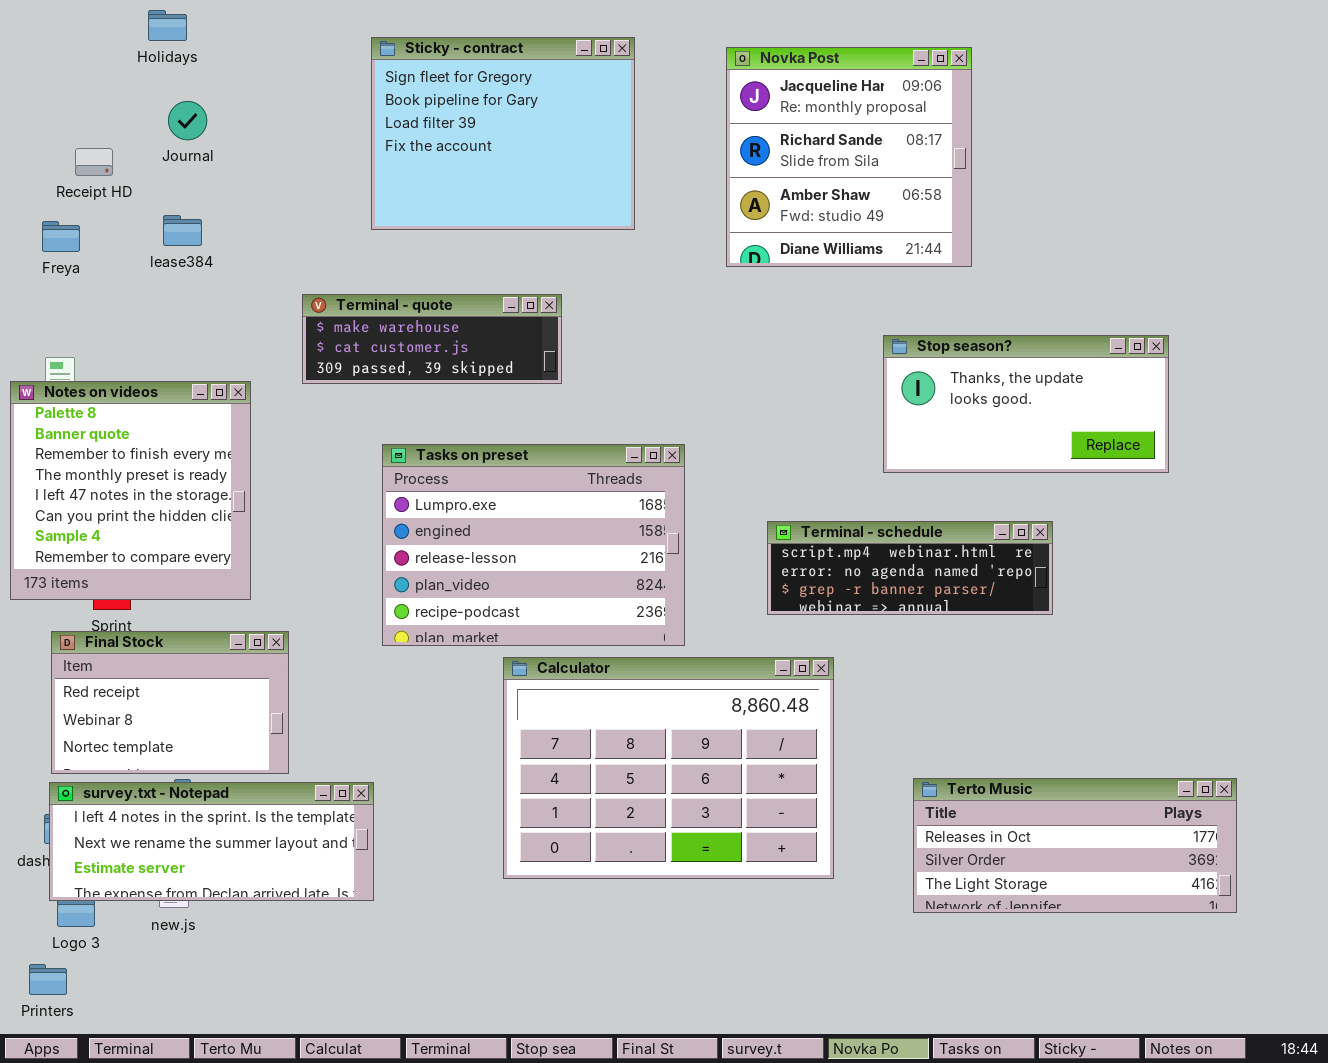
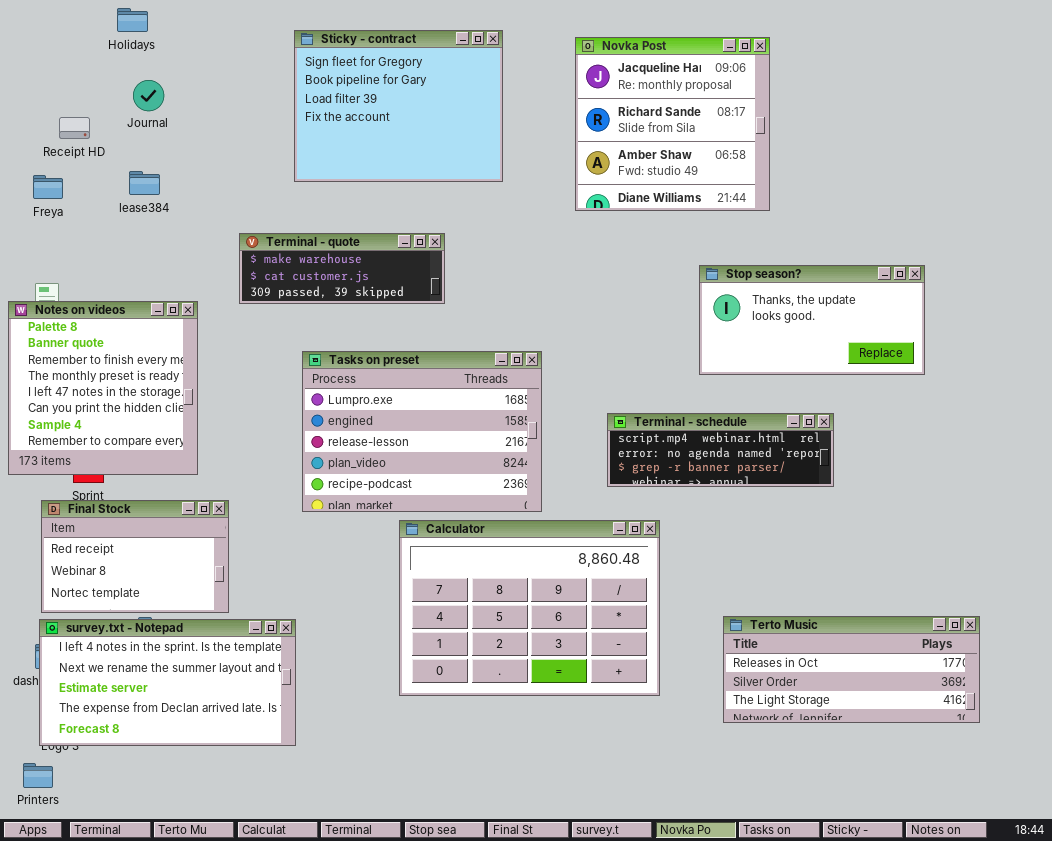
survey.txt - Notepad: [49,782,374,901] -> [39,619,296,746], resized

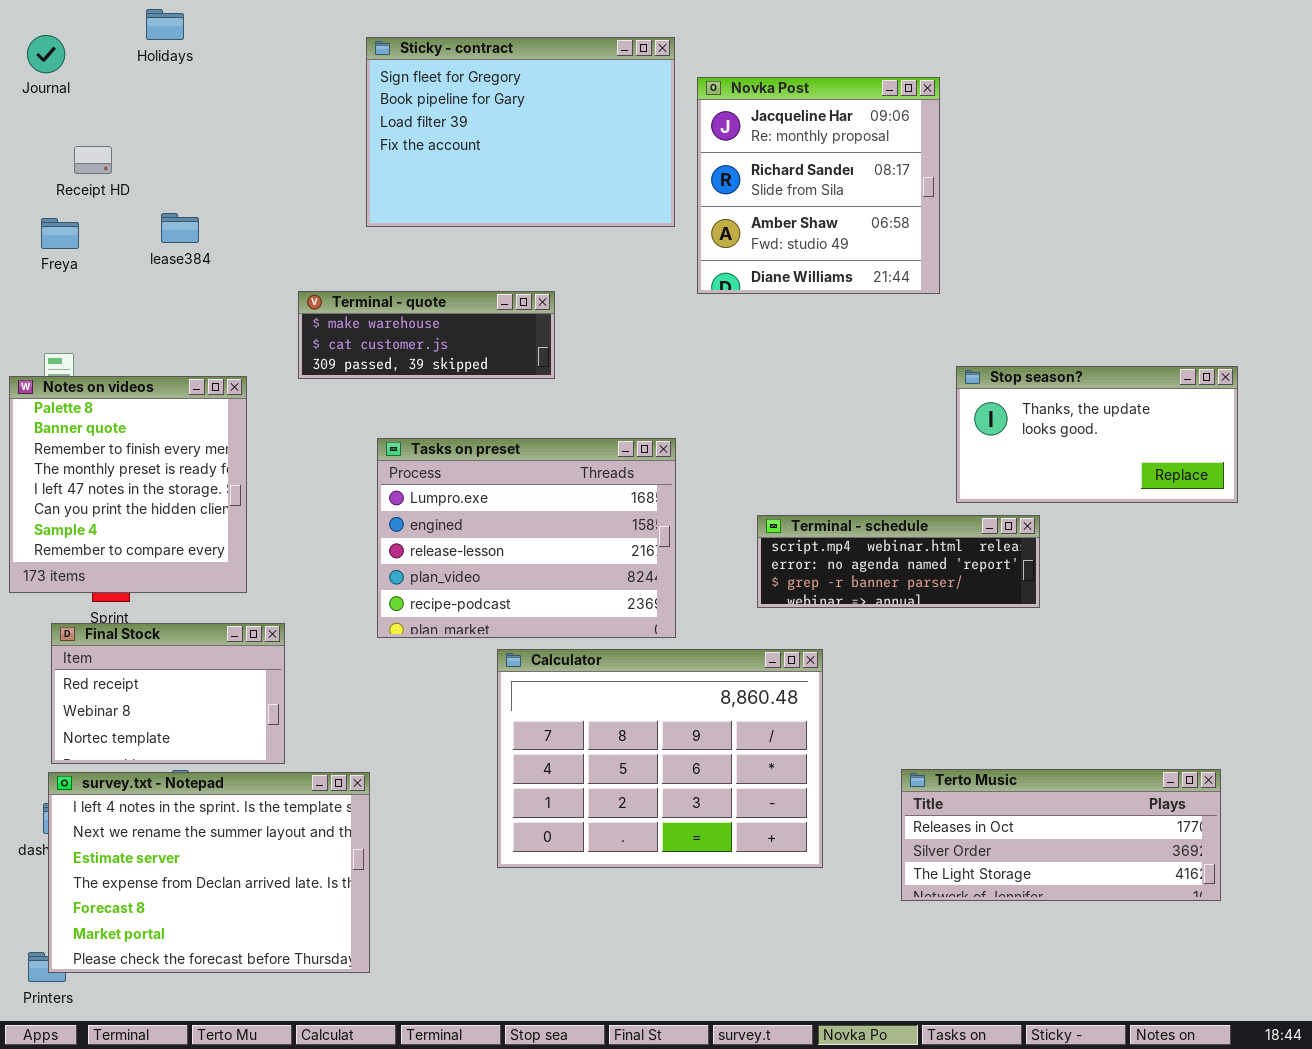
Sticky - contract: [294,30,503,182] -> [366,37,675,227], resized
Novka Post: [575,37,770,211] -> [697,77,940,294], moved
Journal: [133,80,164,111] -> [27,35,65,73], moved
Stop season?: [699,265,925,375] -> [956,366,1238,503], moved
survey.txt - Notepad: [39,619,296,746] -> [48,772,370,973], resized

